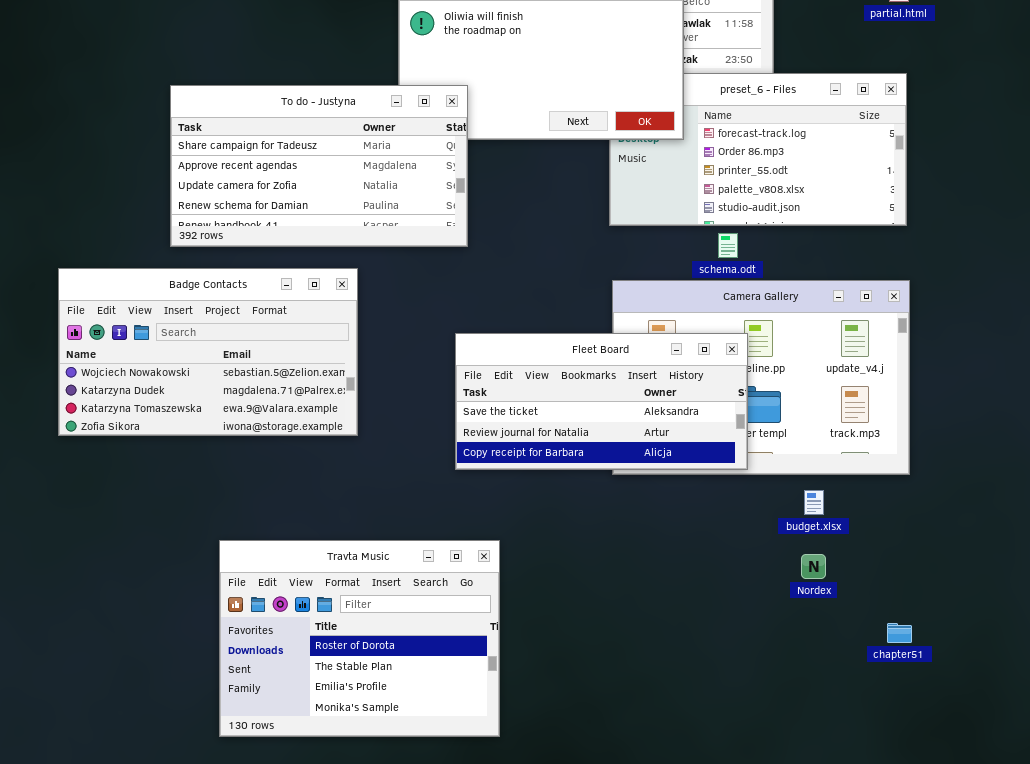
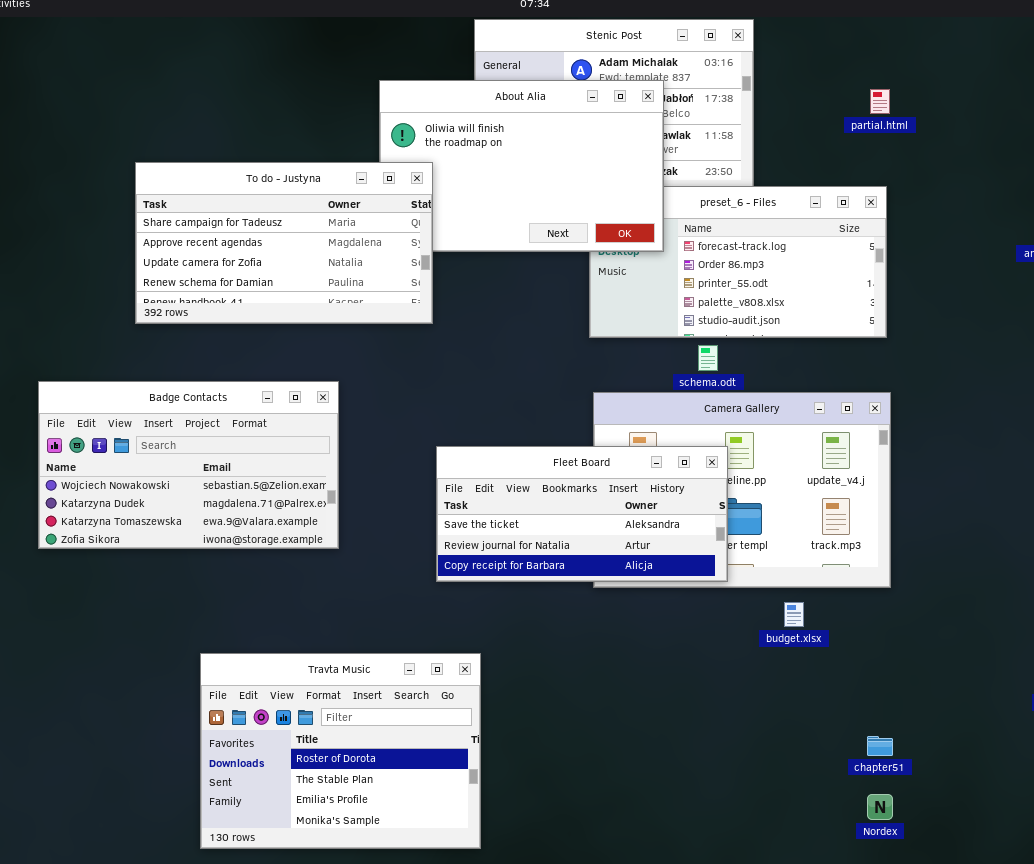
To do - Justyna: [170,85,468,247] -> [135,162,433,324], moved
Nordex: [801,554,826,579] -> [867,794,893,820], moved

